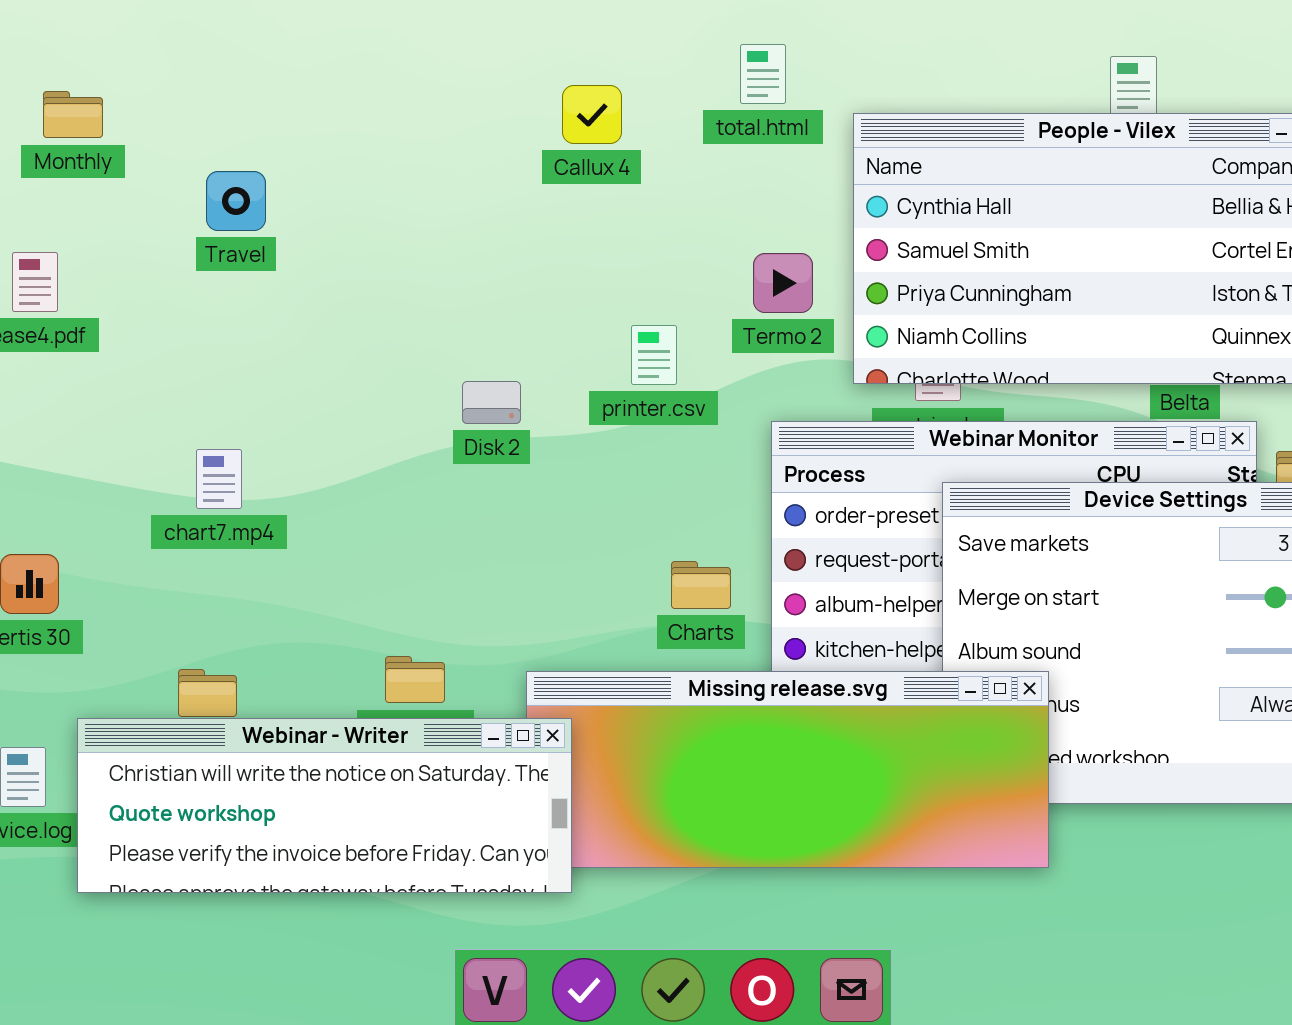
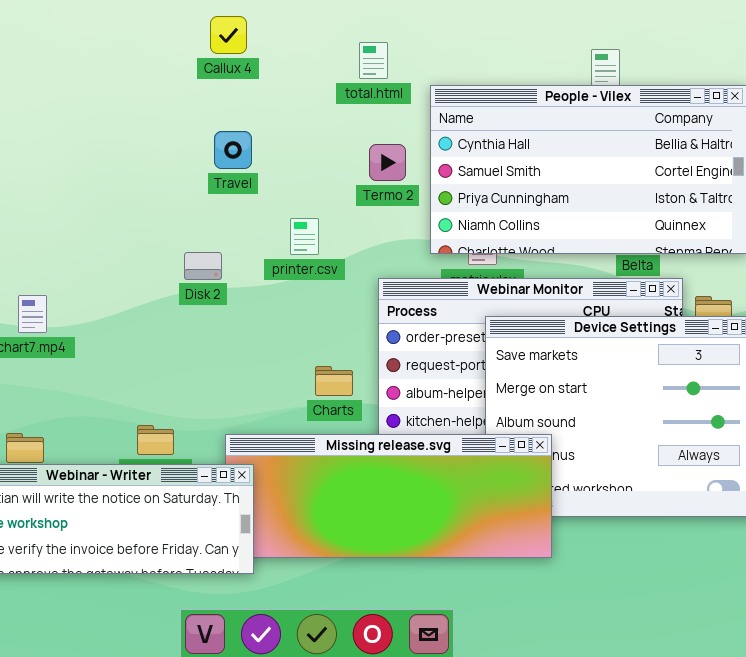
Callux 4: [562,85,622,144] -> [210,16,247,54], moved
Travel: [206,171,266,231] -> [214,131,252,169], moved
Termo 2: [753,253,813,313] -> [369,144,406,181], moved

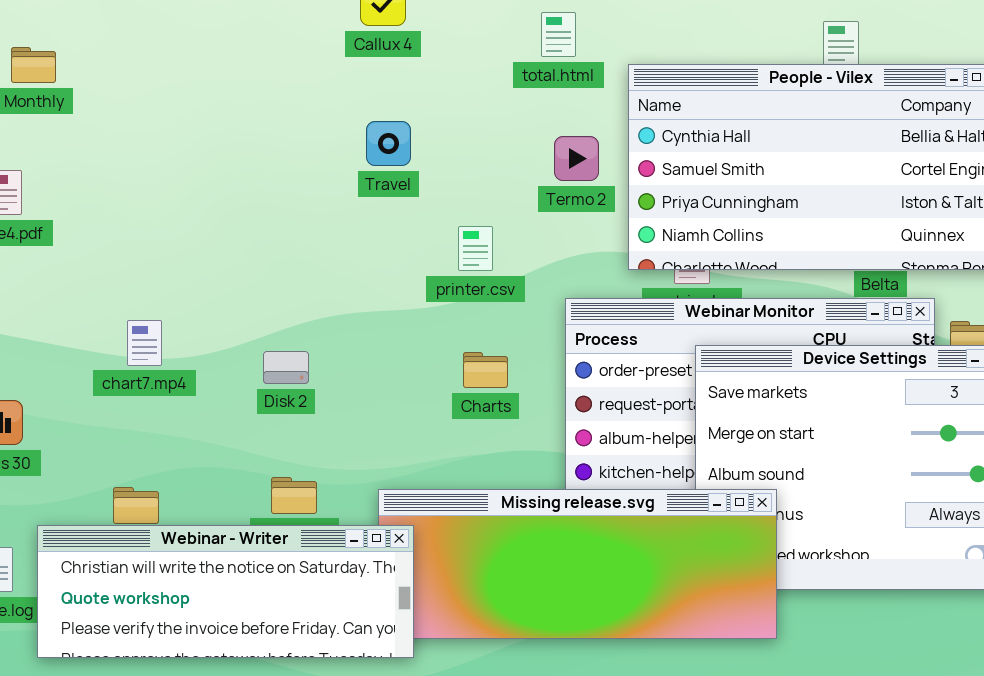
Disk 2: [184,252,222,280] -> [263,351,309,384], moved
Charts: [315,366,353,396] -> [463,352,508,388], moved

